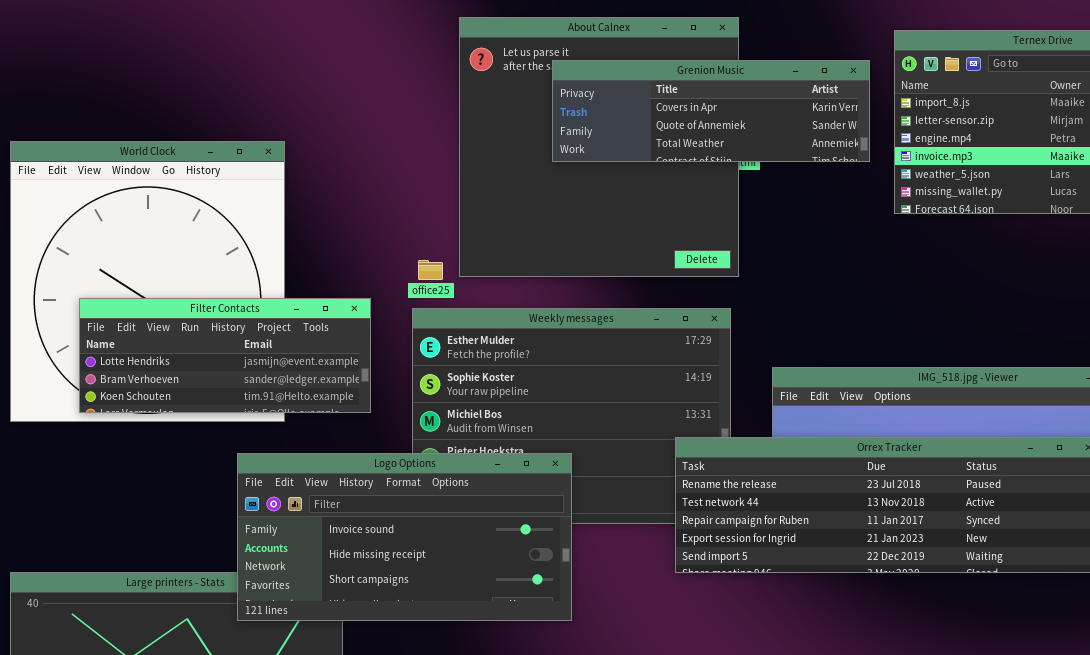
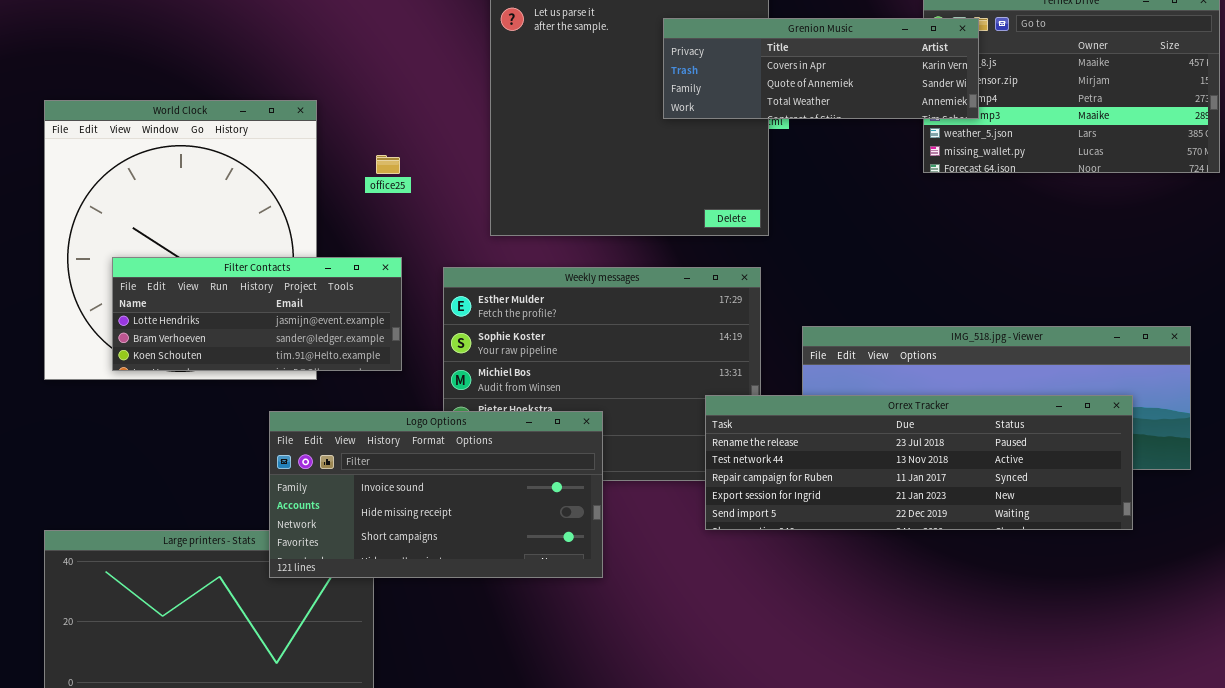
Grenion Music: [552,60,870,162] -> [663,18,979,119], moved
office25: [418,260,443,280] -> [376,155,400,174], moved

